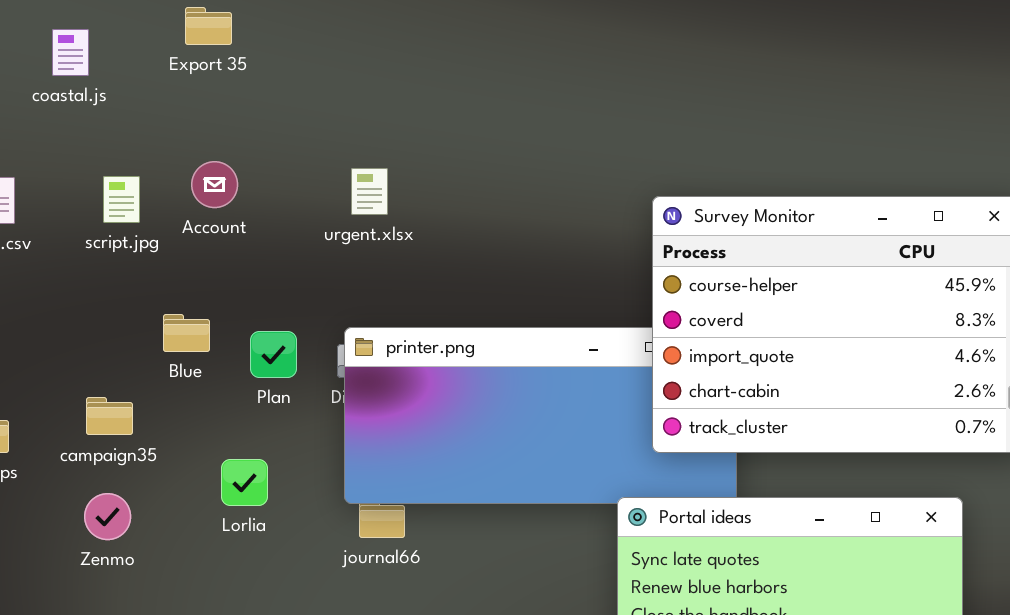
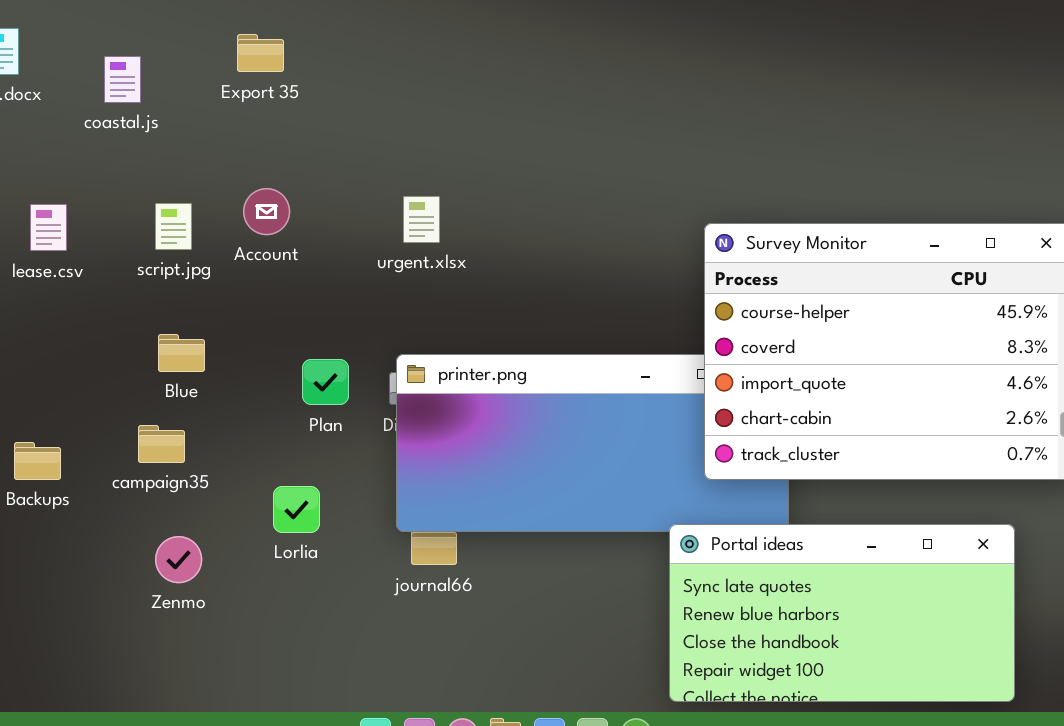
Blue: [163,314,210,352] -> [158,334,205,372], moved
Zenmo: [84,493,131,540] -> [155,536,202,583], moved

